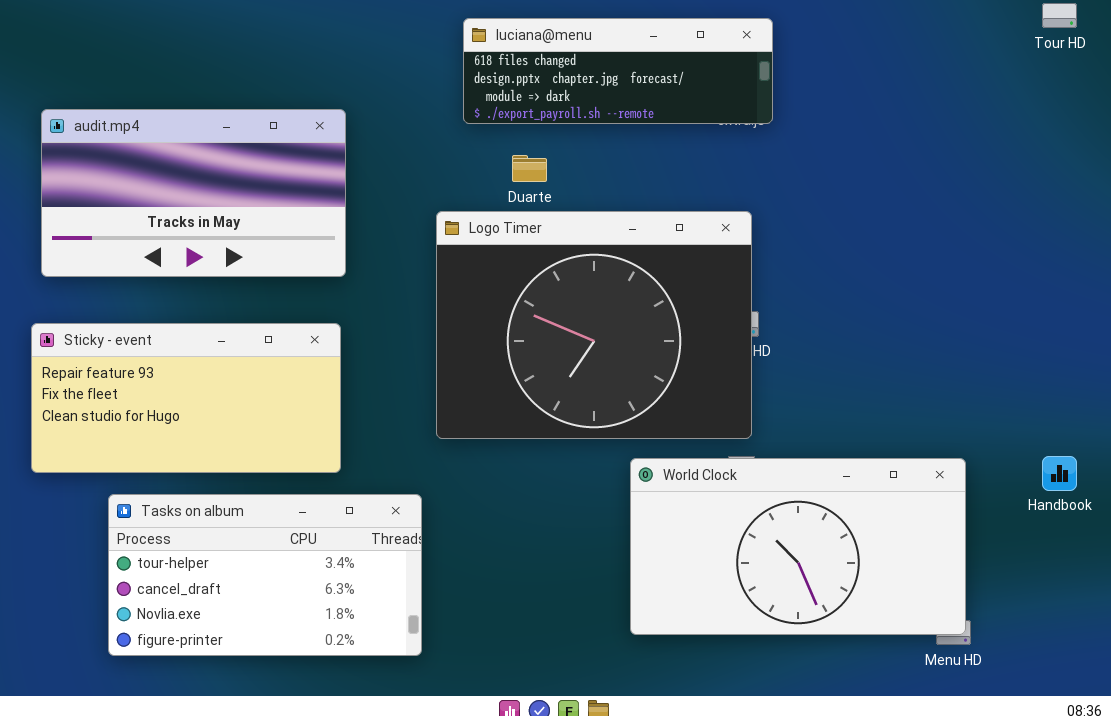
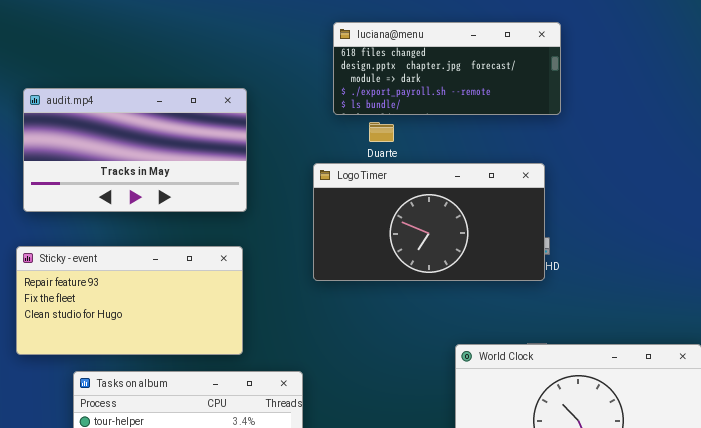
luciana@menu: [463,18,773,124] -> [333,22,561,115], resized
Logo Timer: [436,211,752,439] -> [313,163,545,281], resized

